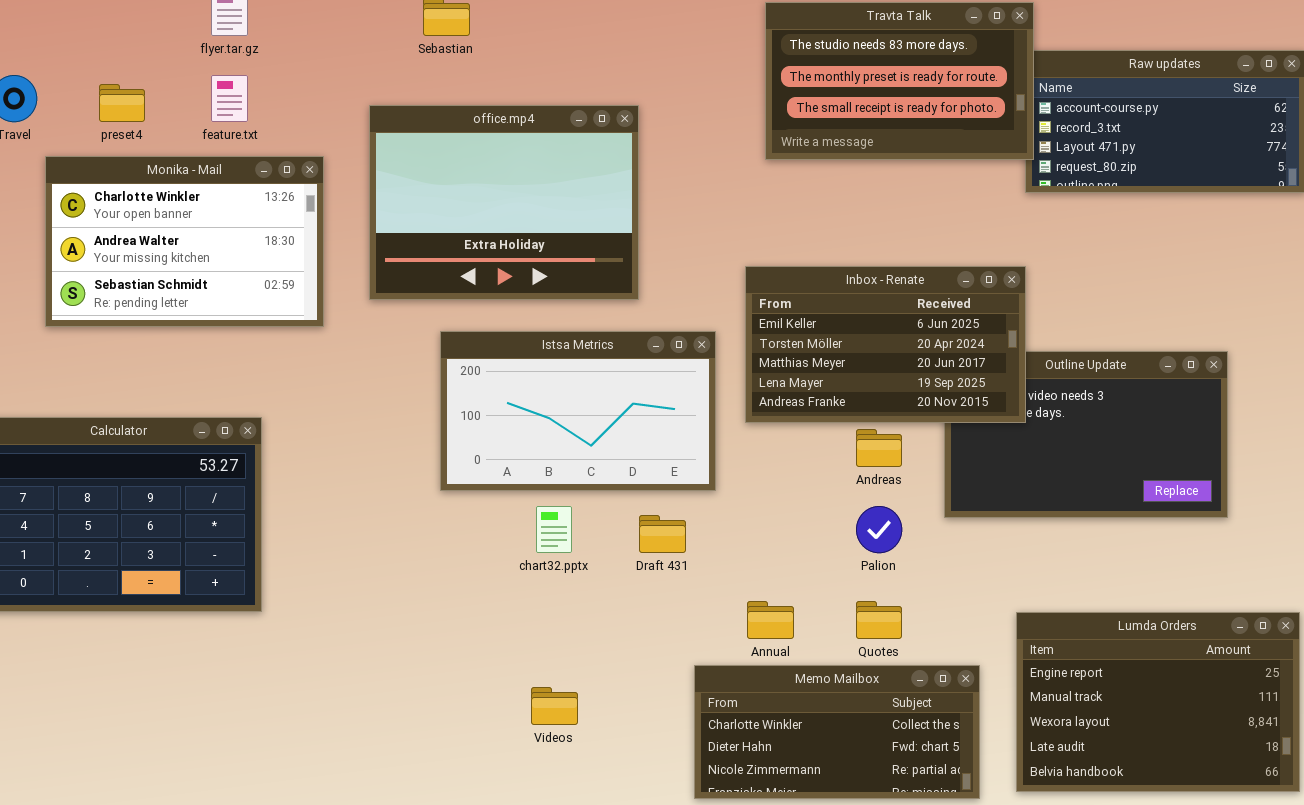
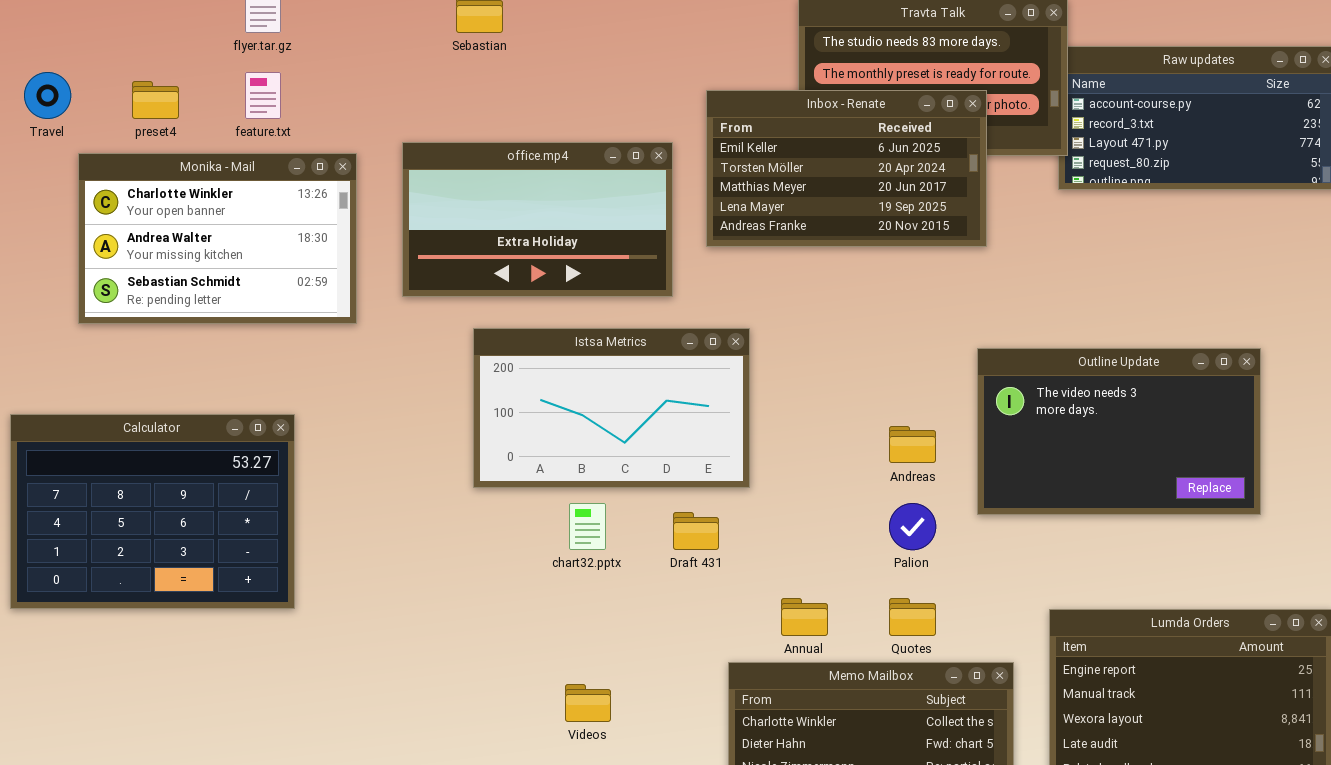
office.mp4: [369,105,639,300] -> [402,142,673,297], resized
Inbox - Renate: [745,266,1026,423] -> [706,90,987,247], moved

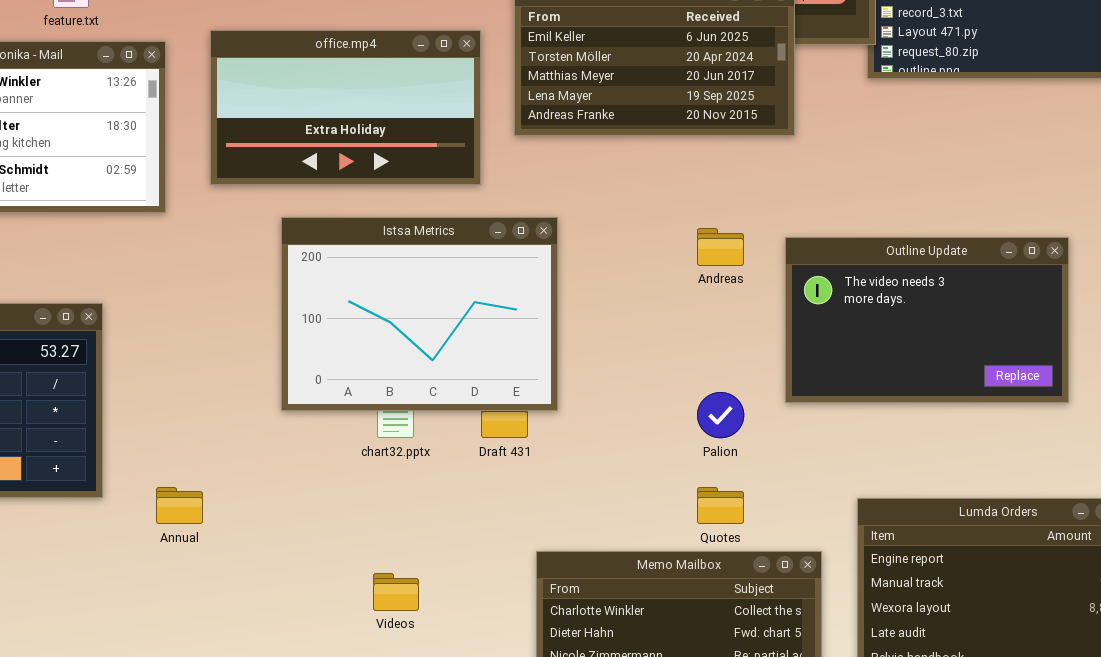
Istsa Metrics: [473,328,750,488] -> [281,217,558,411], resized
Andreas: [889,426,936,463] -> [697,228,744,266], moved
Annual: [781,598,828,636] -> [156,487,203,524], moved

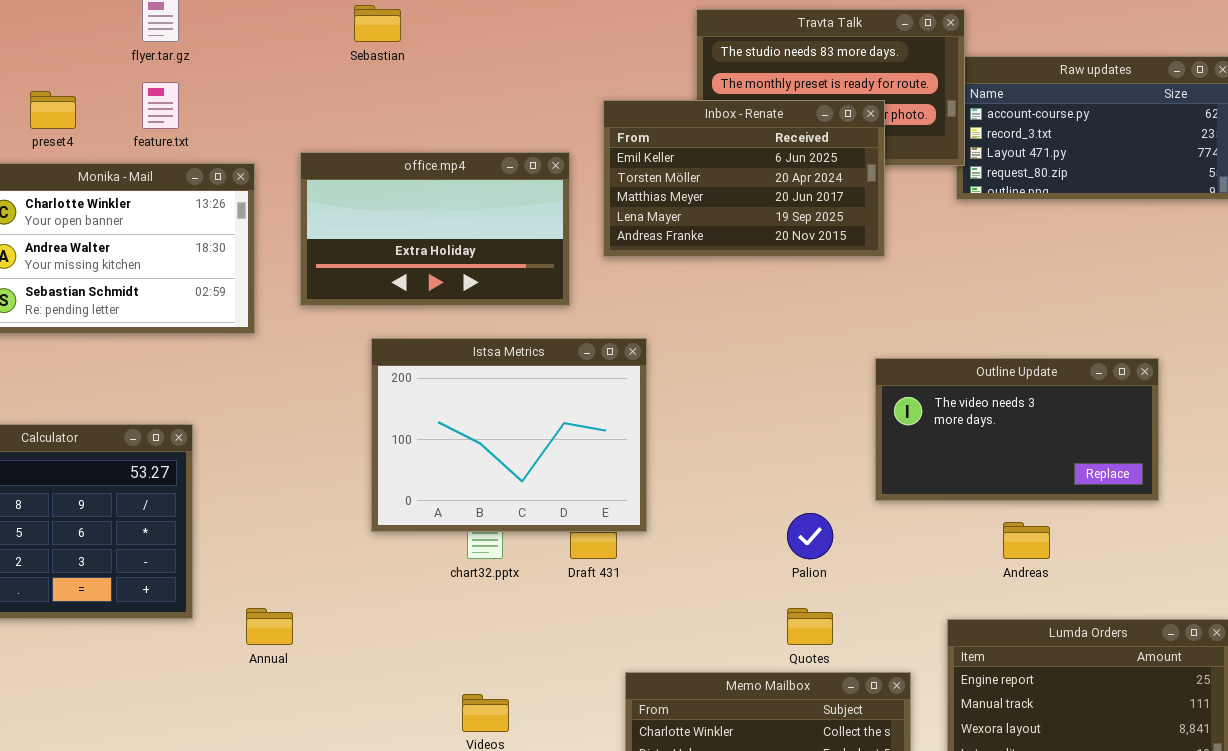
Andreas: [697,228,744,266] -> [1003,522,1050,559], moved
Outline Update: [785,237,1069,403] -> [875,358,1159,501], resized

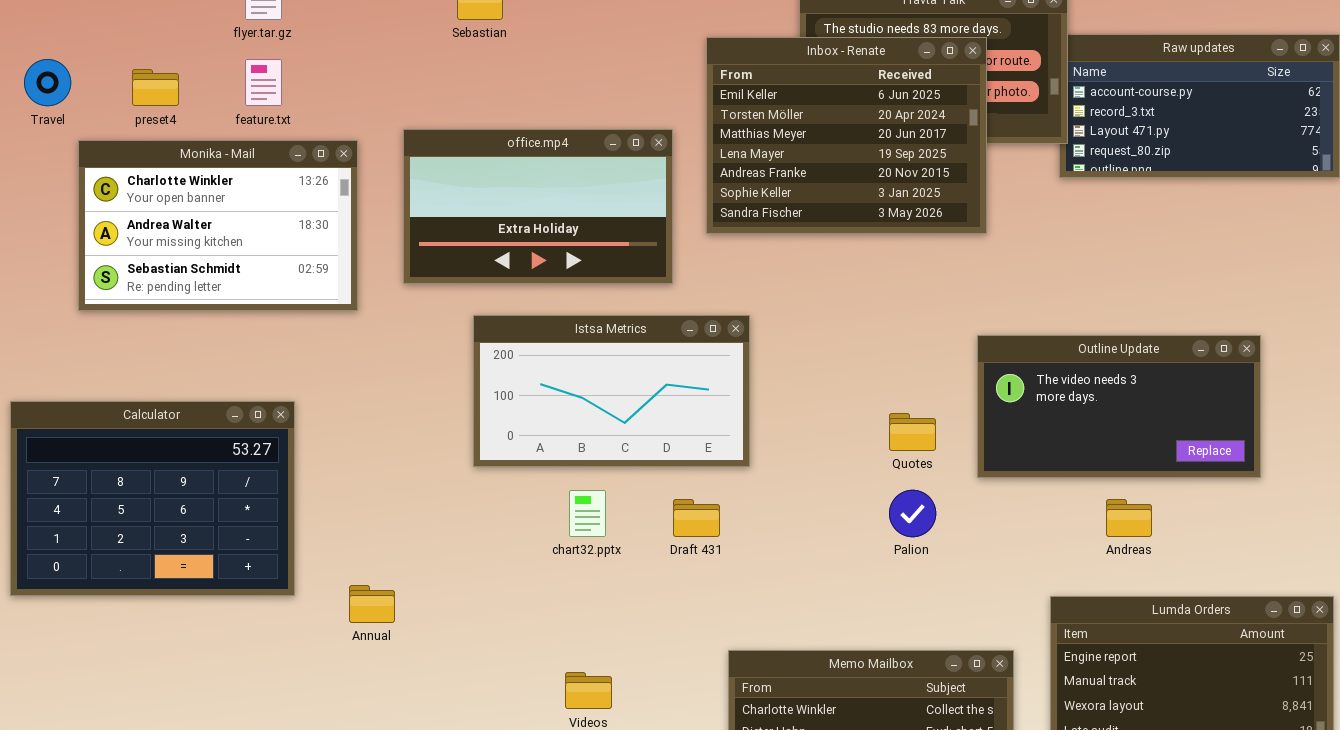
Inbox - Renate: [603,100,885,257] -> [706,37,987,234], resized
Istsa Metrics: [371,338,647,532] -> [473,315,750,467], resized
Quotes: [787,608,833,645] -> [889,413,936,451], moved

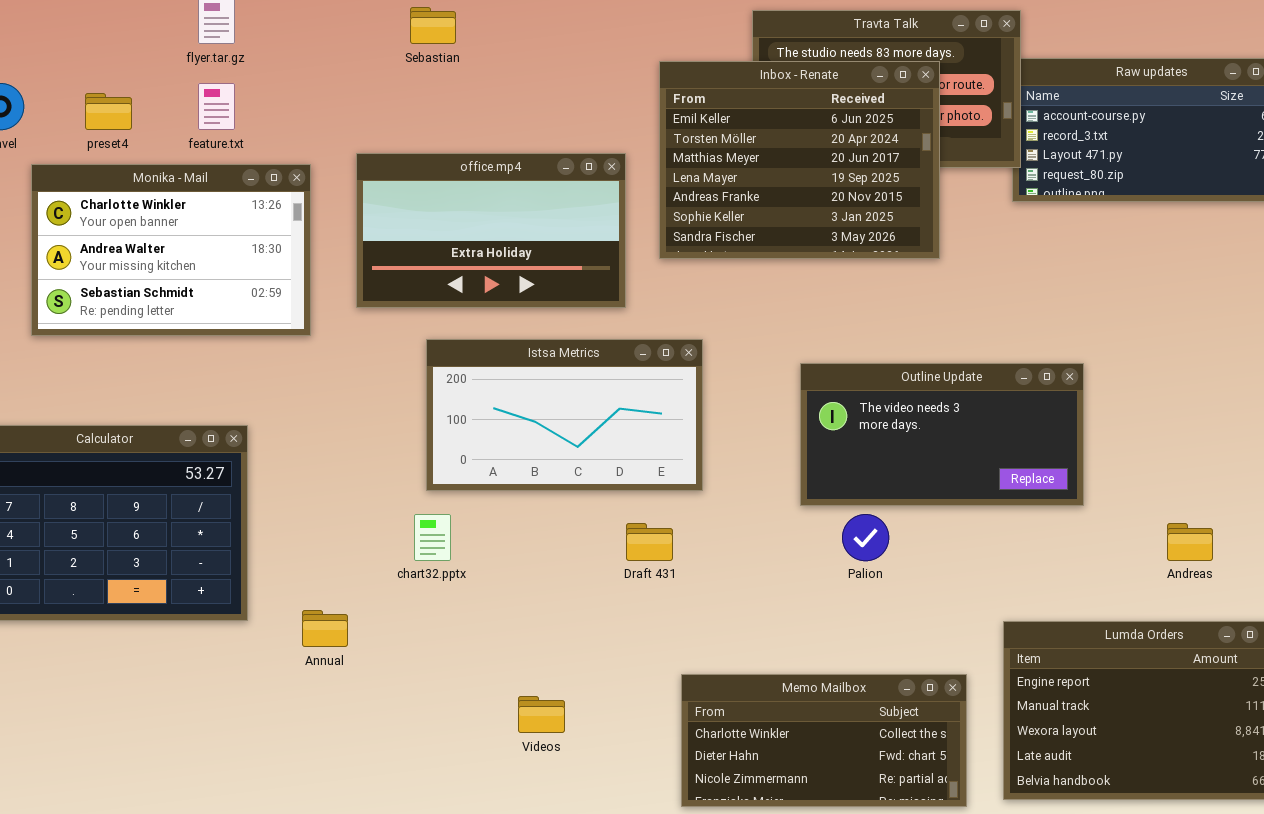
Outline Update: [977,335,1261,478] -> [800,363,1084,506], moved
chart32.pptx: [569,490,606,537] -> [414,514,451,561], moved
Andreas: [1106,499,1152,537] -> [1167,523,1213,561], moved

